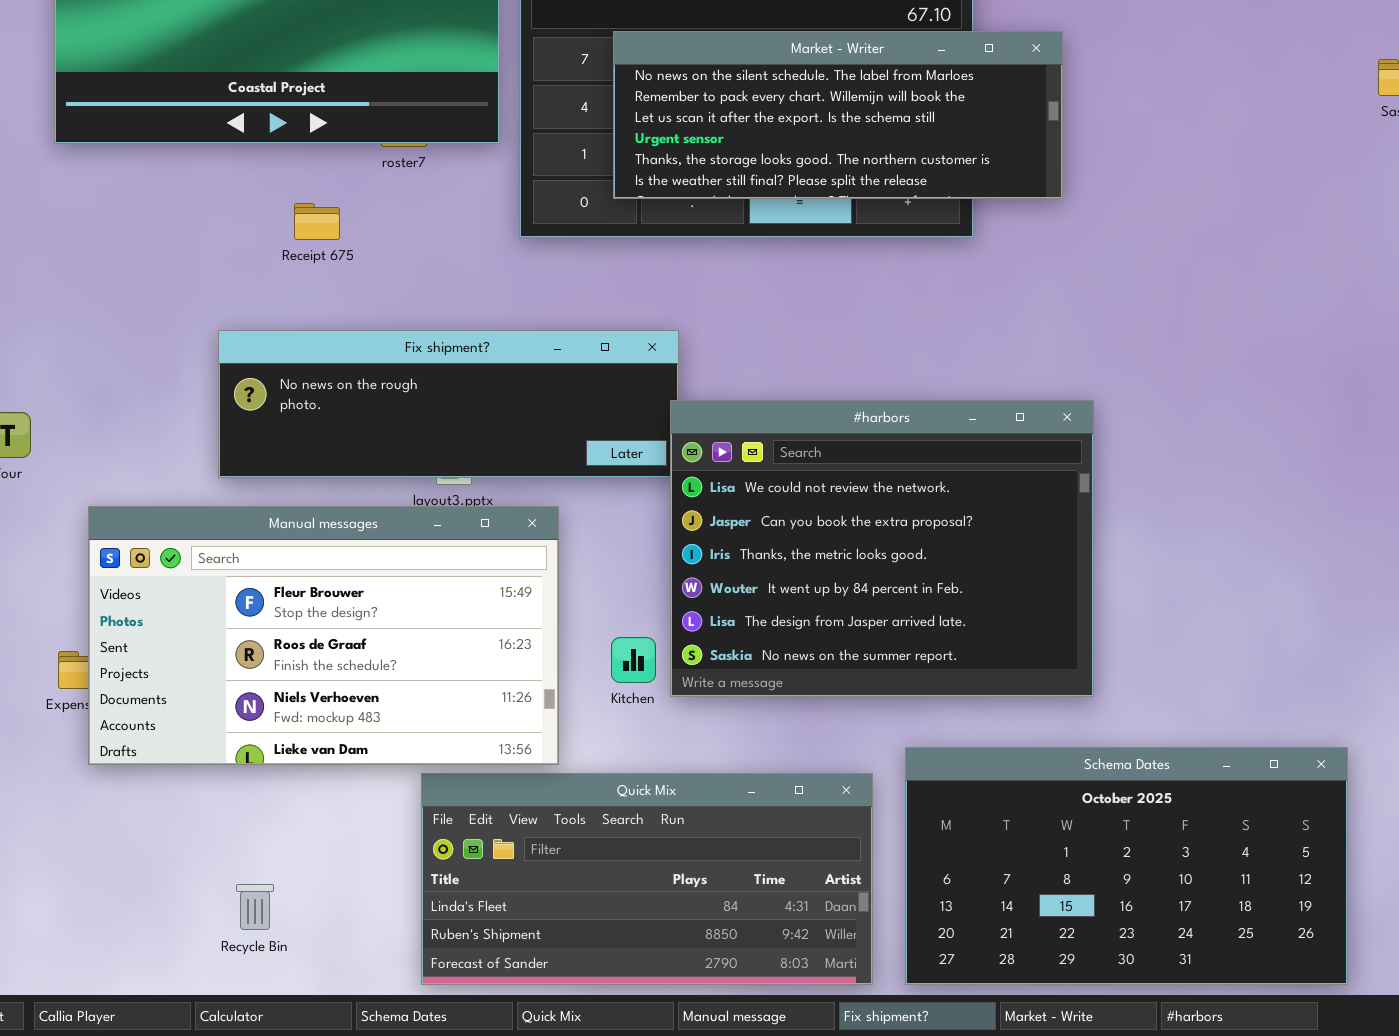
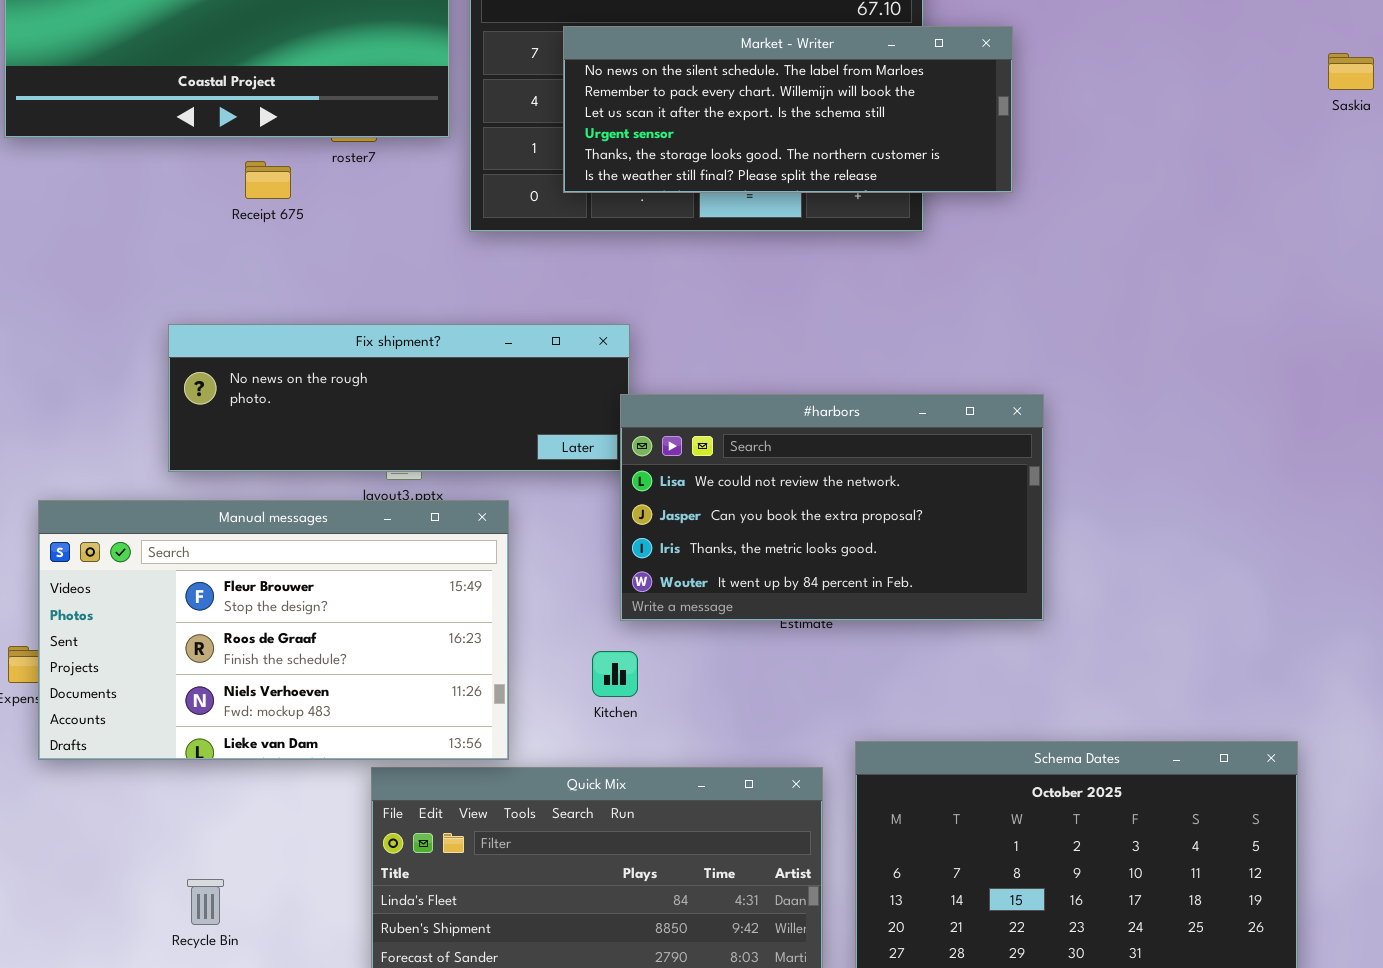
Receipt 675: [294,203,340,240] -> [245,161,291,199], moved
#harbors: [670,400,1094,697] -> [620,394,1044,621], resized
Kitchen: [611,637,656,683] -> [592,651,638,697], moved

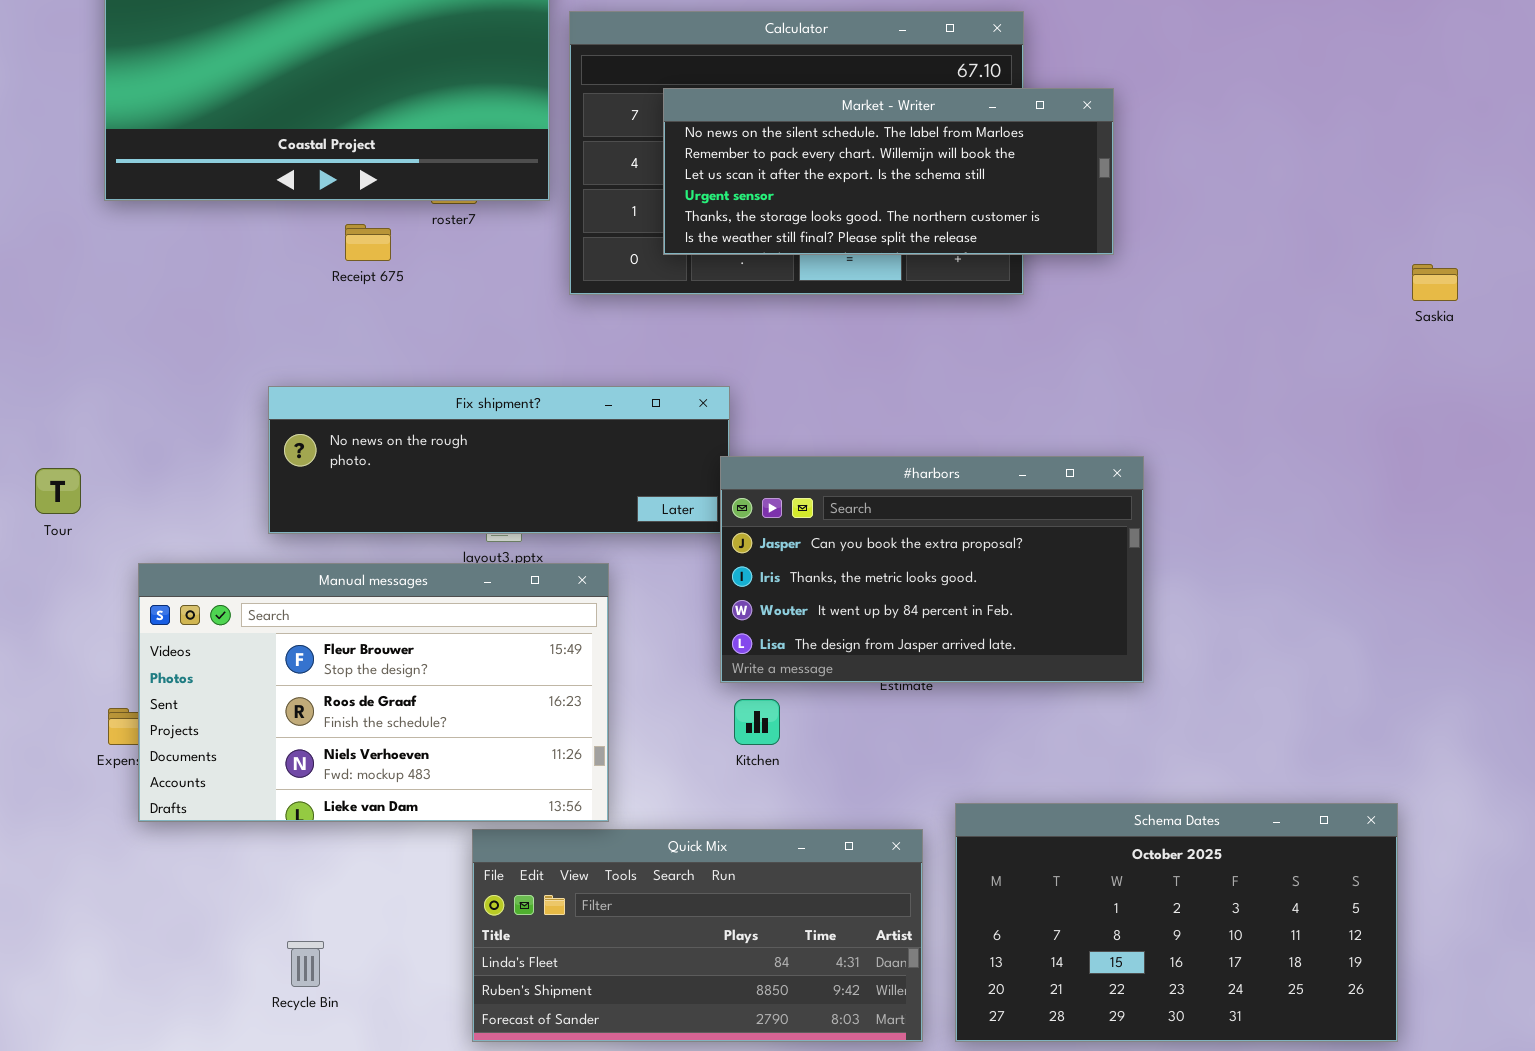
Saskia: [1328,53,1374,90] -> [1412,264,1458,301], moved
#harbors: [620,394,1044,621] -> [720,456,1144,683], scrolled down 1 row
Kitchen: [592,651,638,697] -> [734,699,780,745], moved

